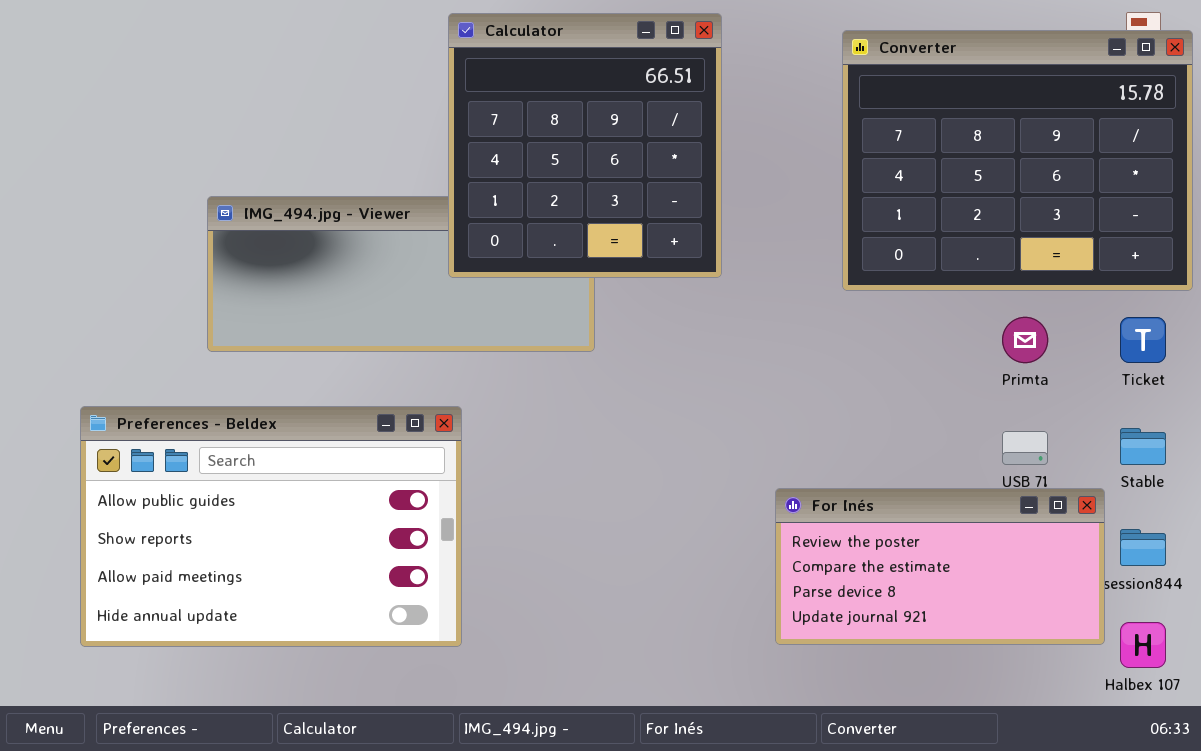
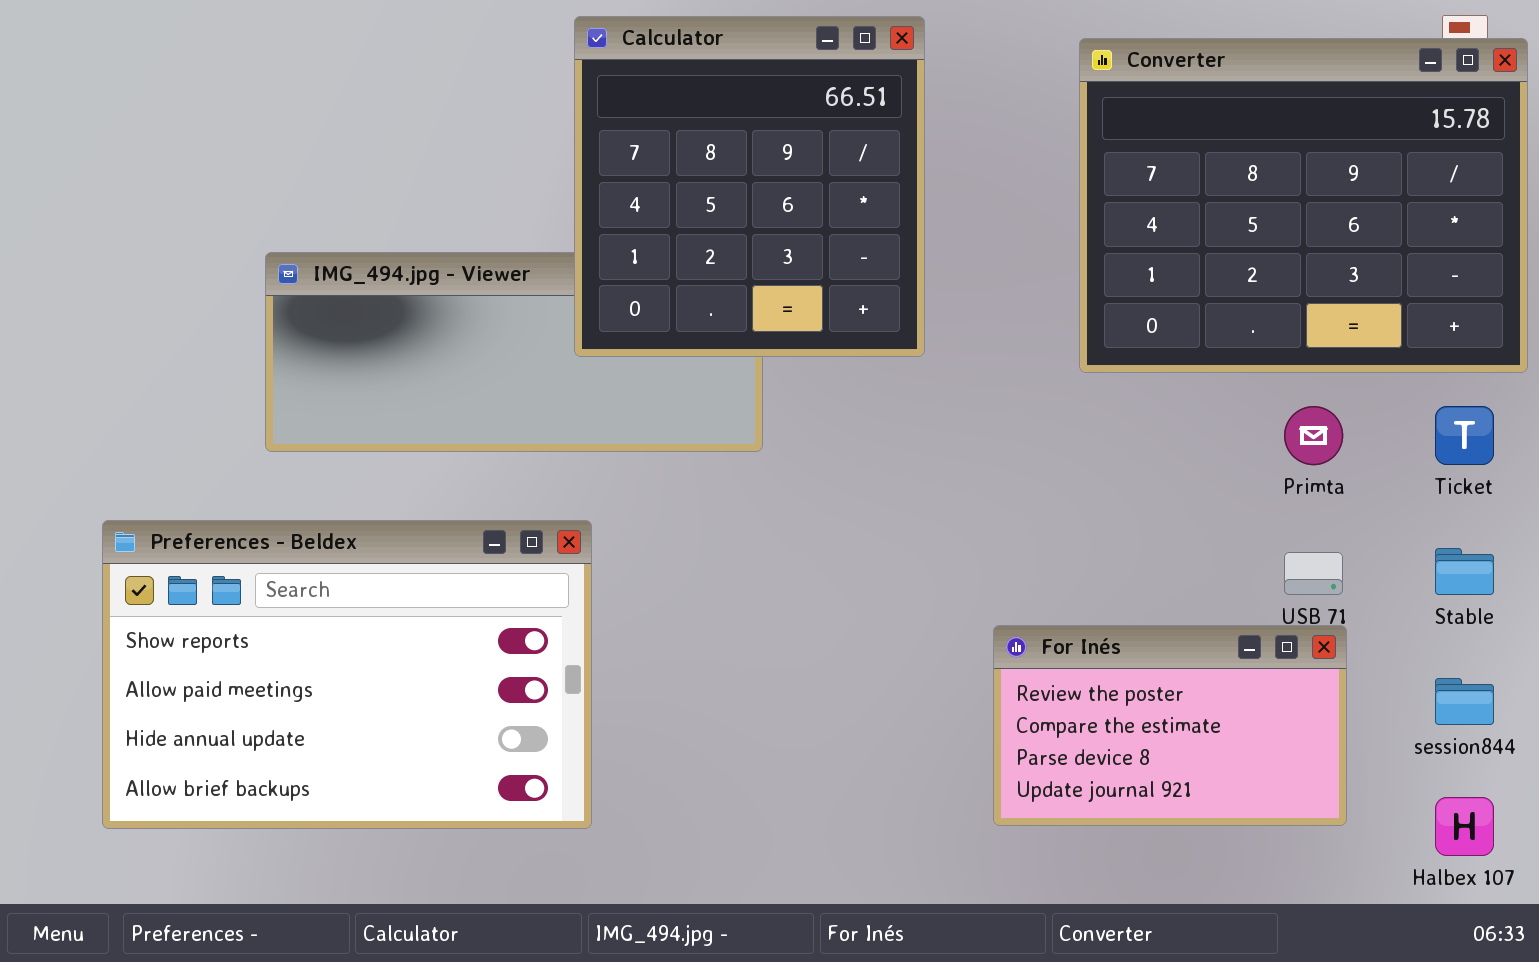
Preferences - Beldex: [80,406,462,647] -> [102,520,592,829], scrolled down 1 row
For Inés: [775,488,1105,645] -> [993,625,1347,826], resized

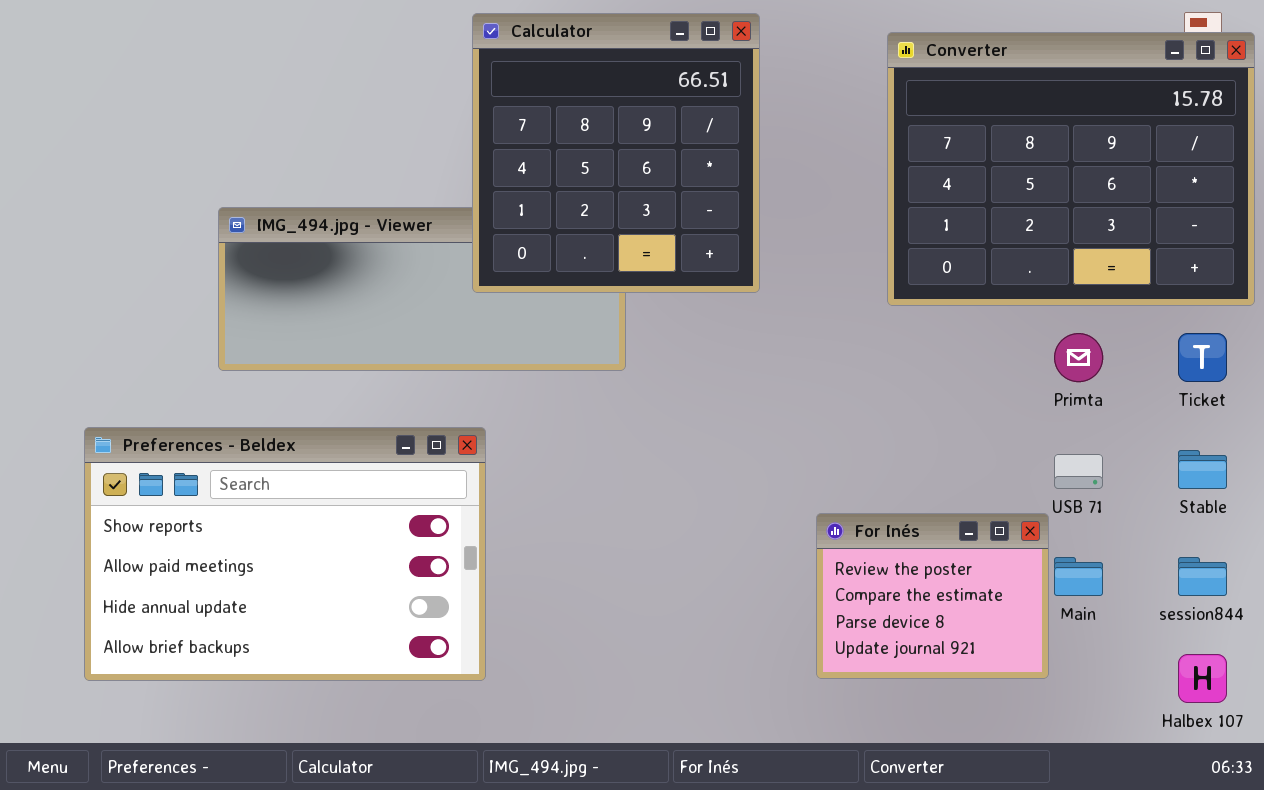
For Inés: [993,625,1347,826] -> [816,513,1049,679], resized

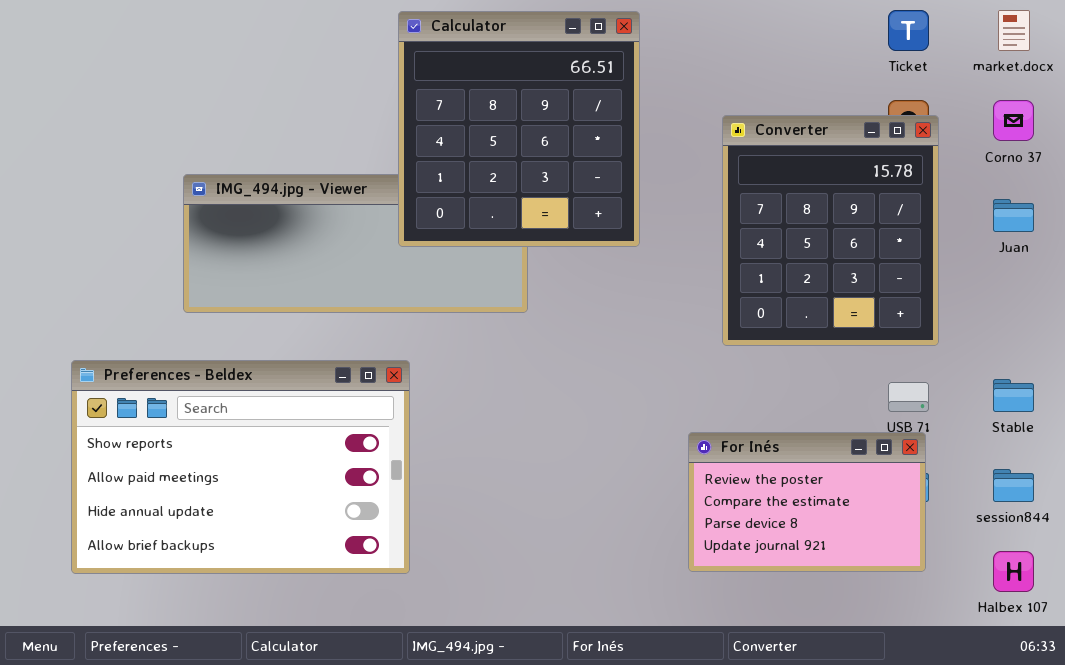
Converter: [887,32,1255,306] -> [722,115,939,346], moved, resized
Ticket: [1178,333,1227,382] -> [888,10,929,51], moved
For Inés: [816,513,1049,679] -> [688,432,926,572], resized

